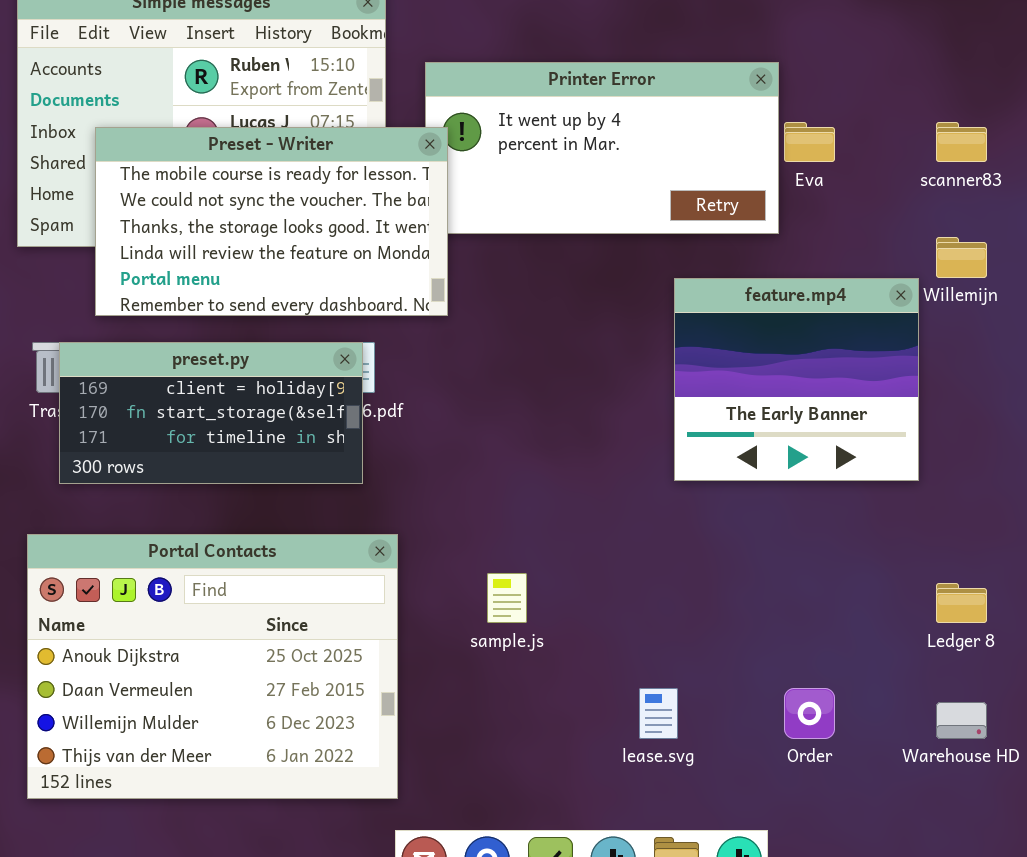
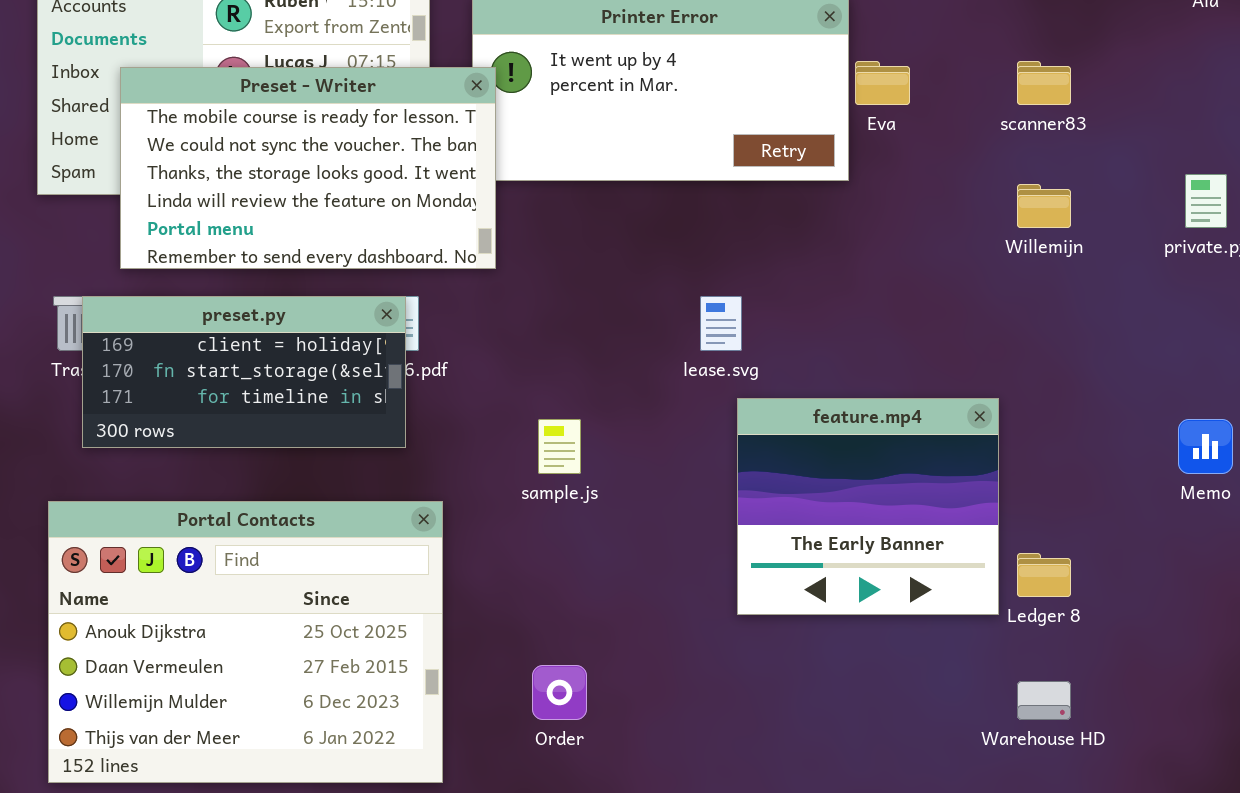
feature.mp4: [674,278,919,481] -> [737,398,999,615], moved
sample.js: [487,573,527,623] -> [538,419,581,474], moved
lease.svg: [639,688,678,739] -> [700,296,742,351], moved
Order: [784,688,835,739] -> [532,665,587,720], moved

